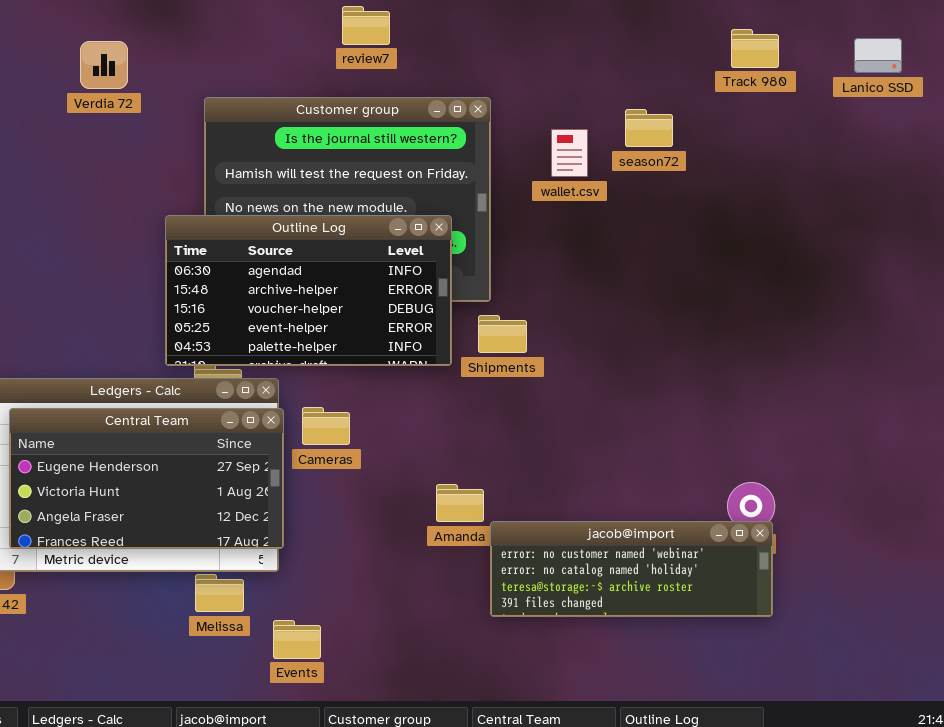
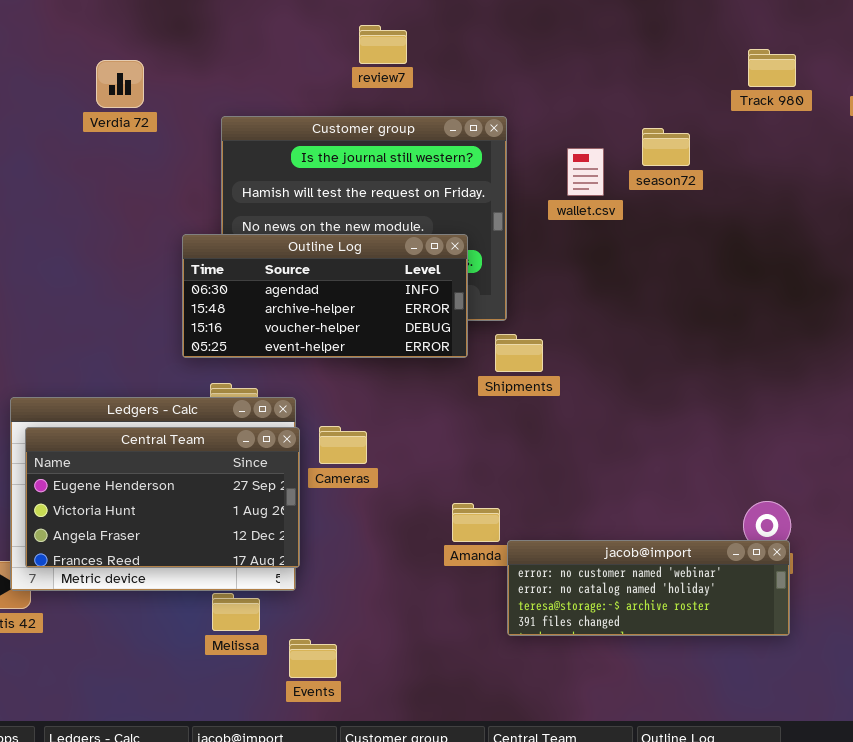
Outline Log: [165,215,452,366] -> [182,234,468,358], resized

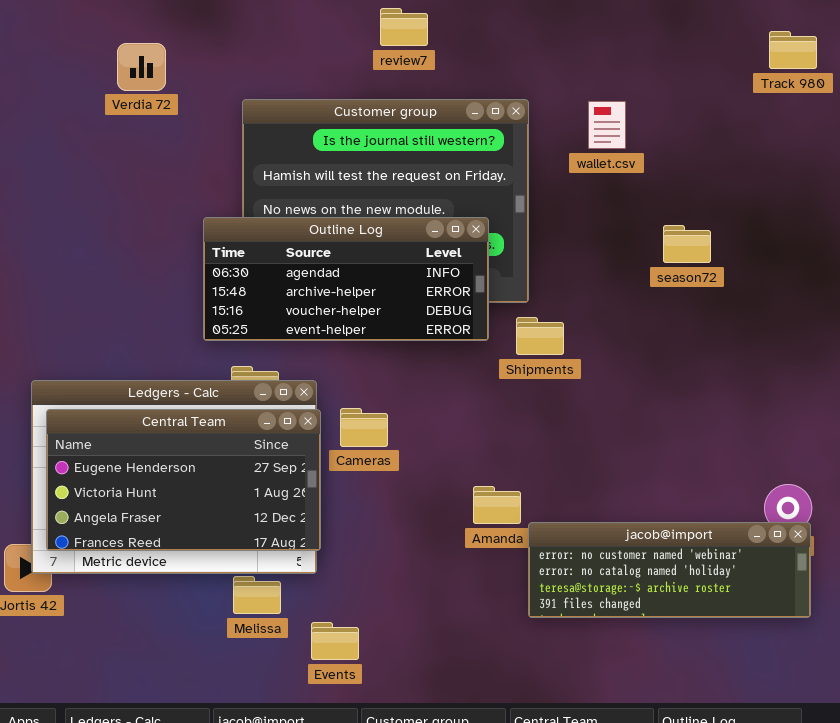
season72: [642,128,690,166] -> [663,225,711,263], moved
wallet.csv: [567,148,604,196] -> [588,101,626,149], moved

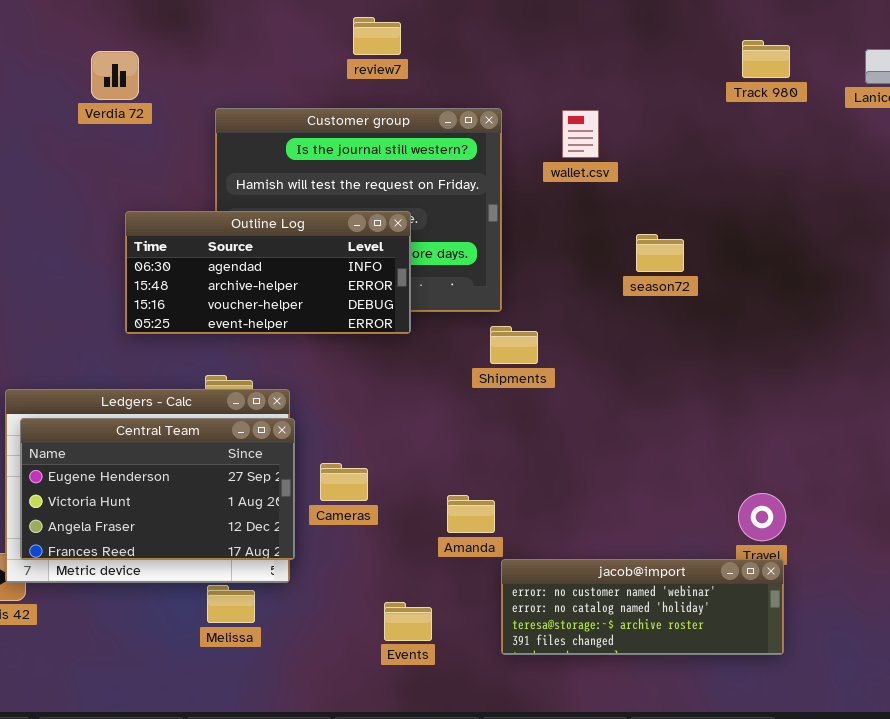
Outline Log: [203,217,489,341] -> [125,211,411,334], moved
Cameras: [340,408,388,447] -> [320,463,368,501], moved
jacob@import: [528,522,811,618] -> [501,559,784,655], moved
Events: [311,622,359,660] -> [384,602,432,641], moved

